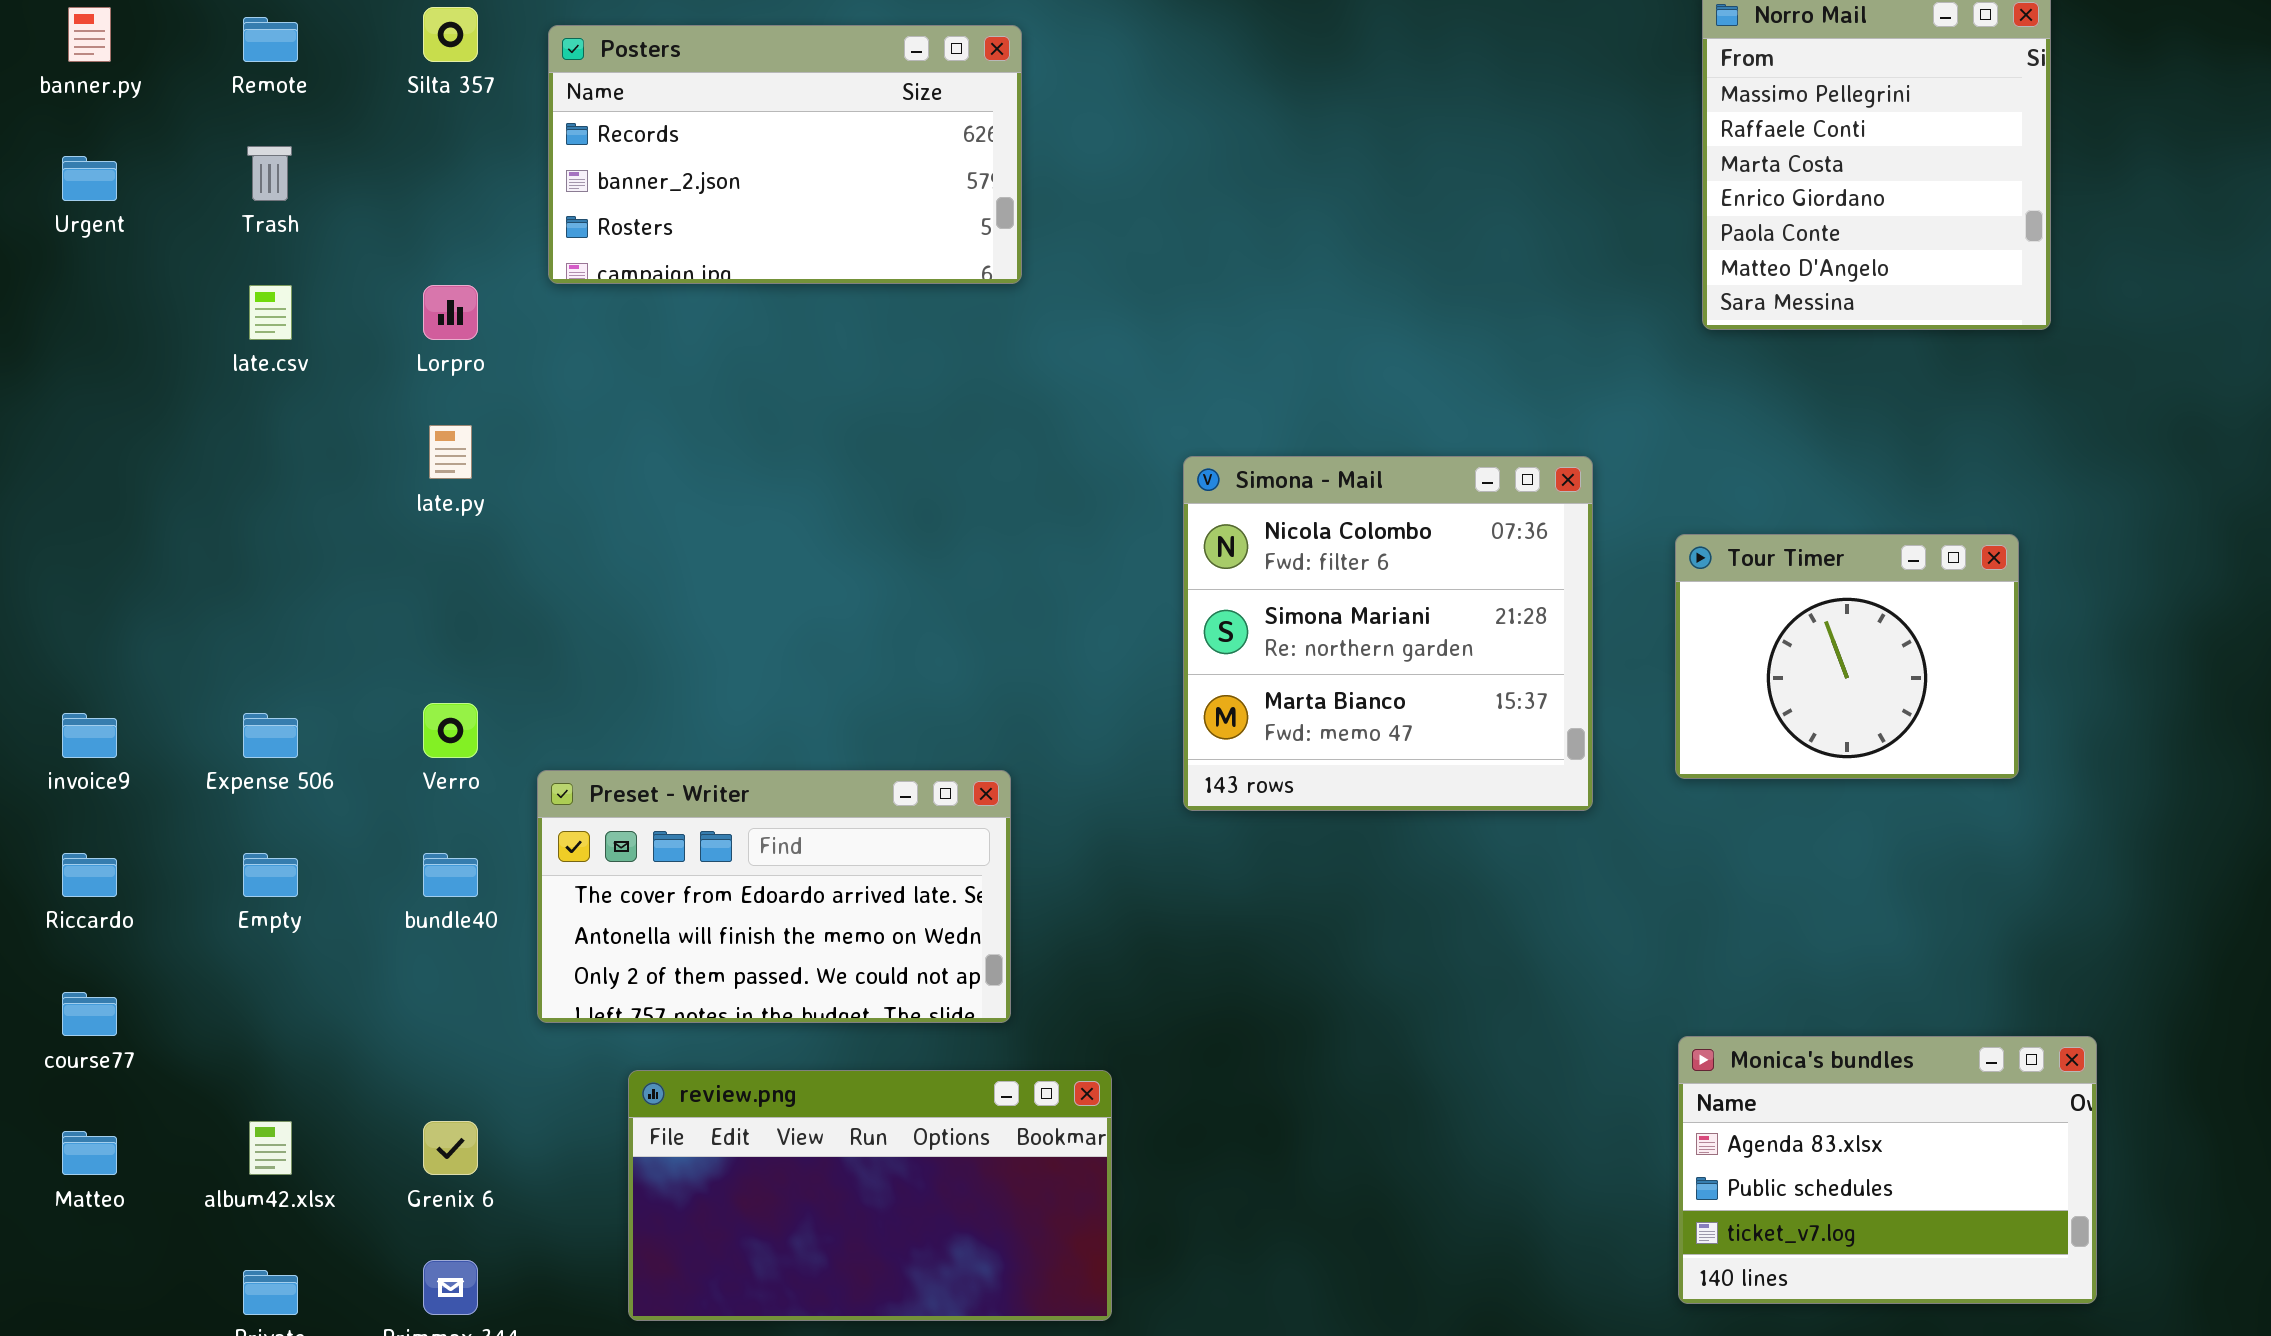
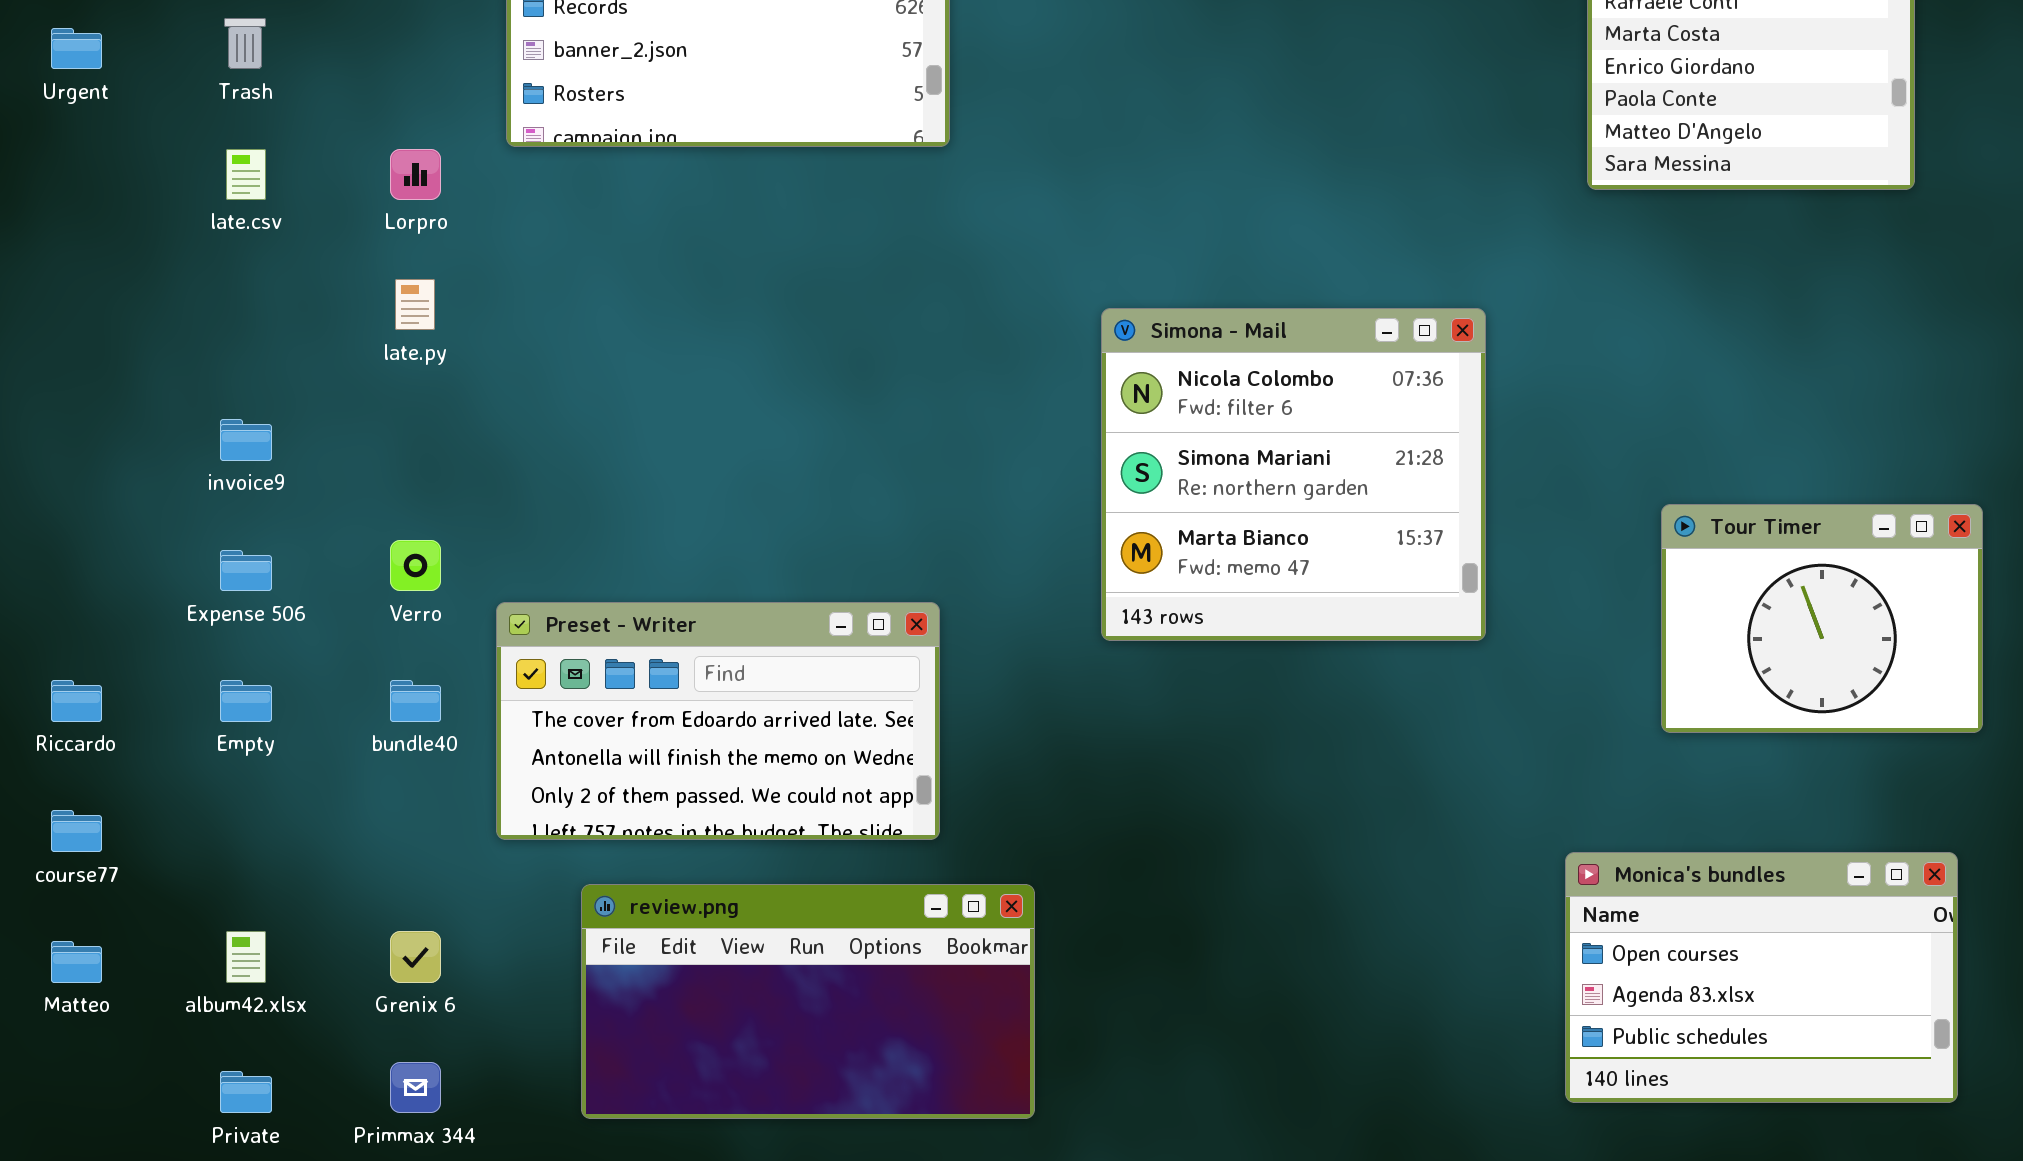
Tour Timer: [1675,534,2019,779] -> [1661,504,1983,733], moved
invoice9: [62,713,117,758] -> [220,419,272,461], moved
Monica's bundles: [1678,1036,2097,1304] -> [1565,852,1958,1103], scrolled up 1 row

